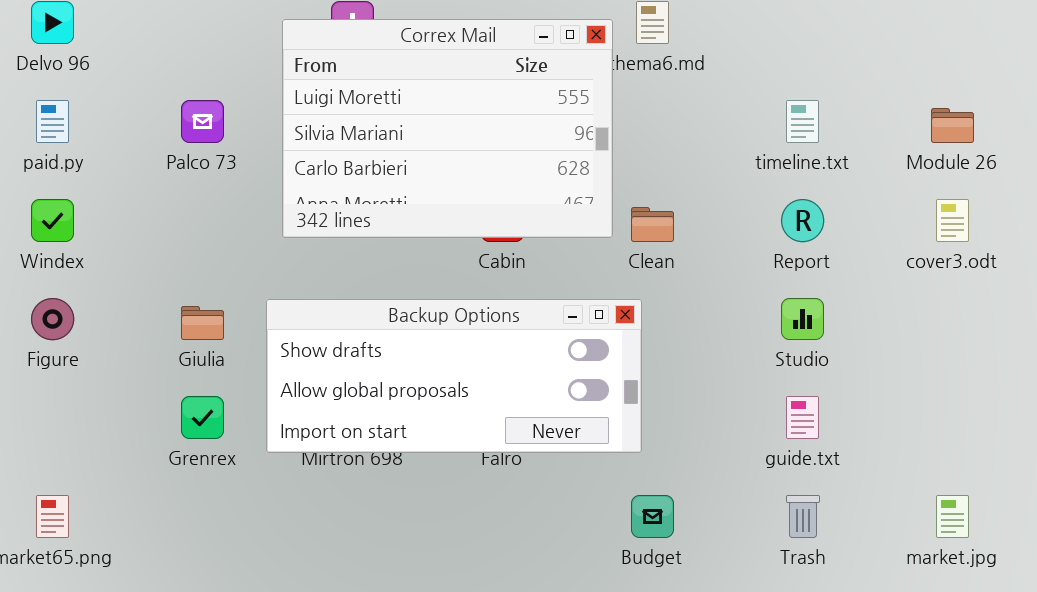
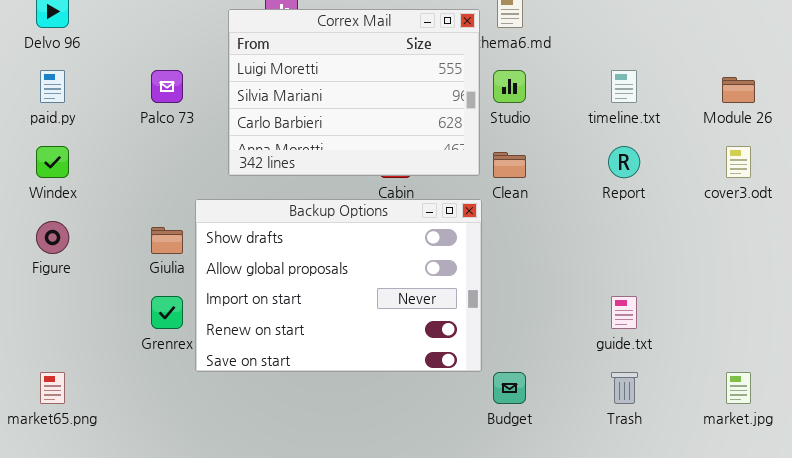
Studio: [781,298,824,340] -> [493,70,526,103], moved
Backup Options: [266,299,642,453] -> [195,199,482,372], moved, resized

